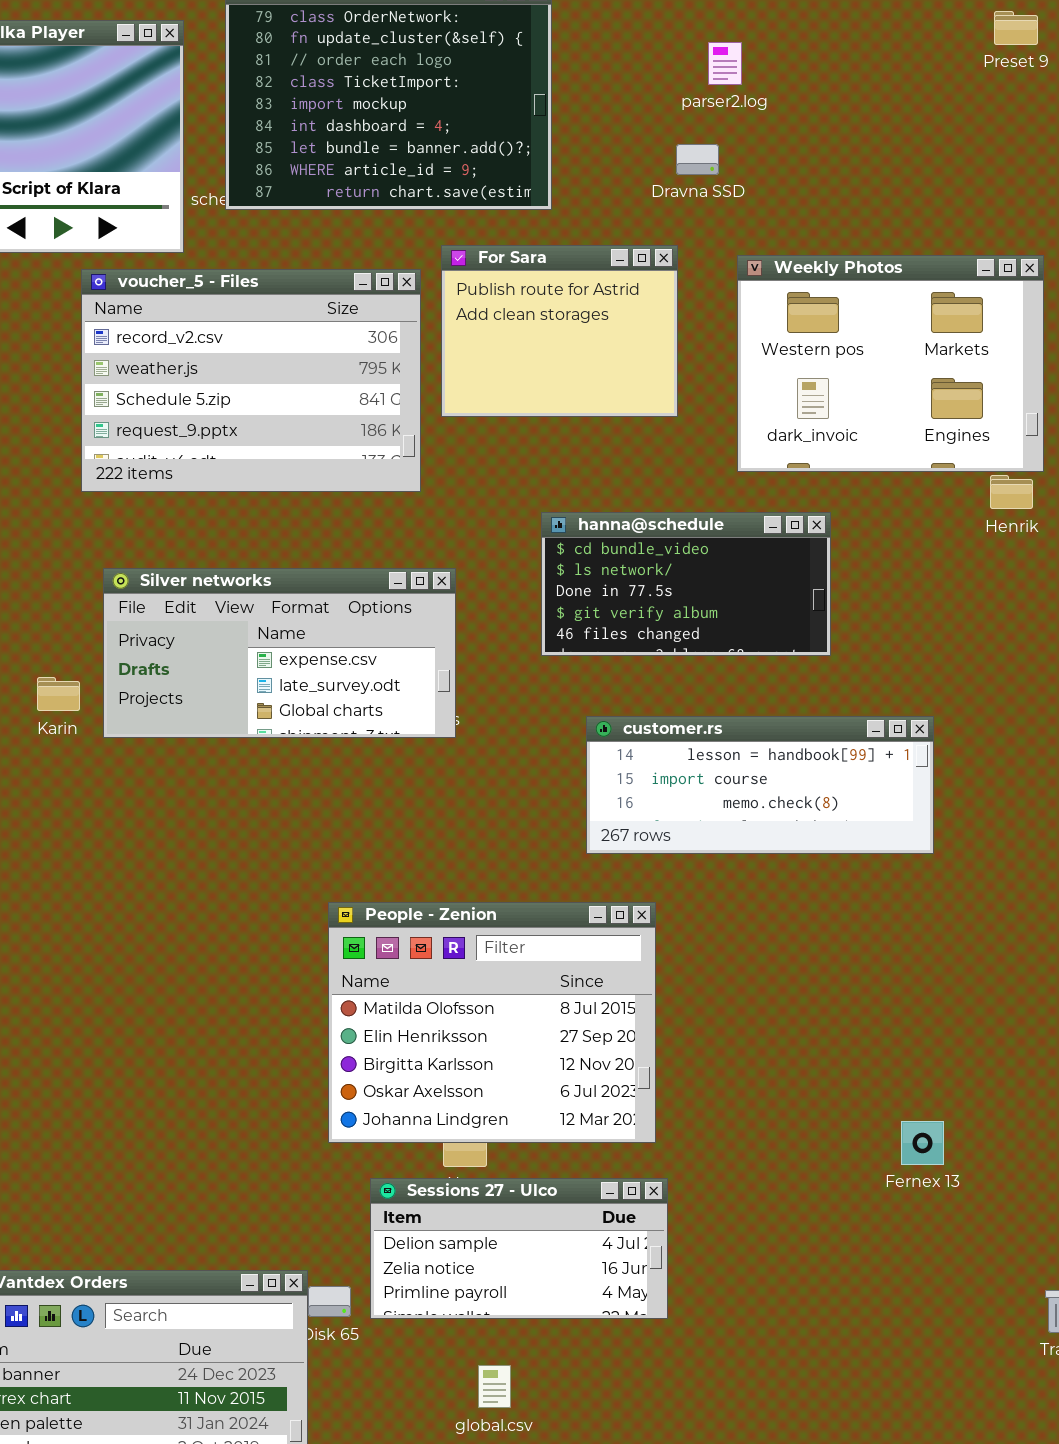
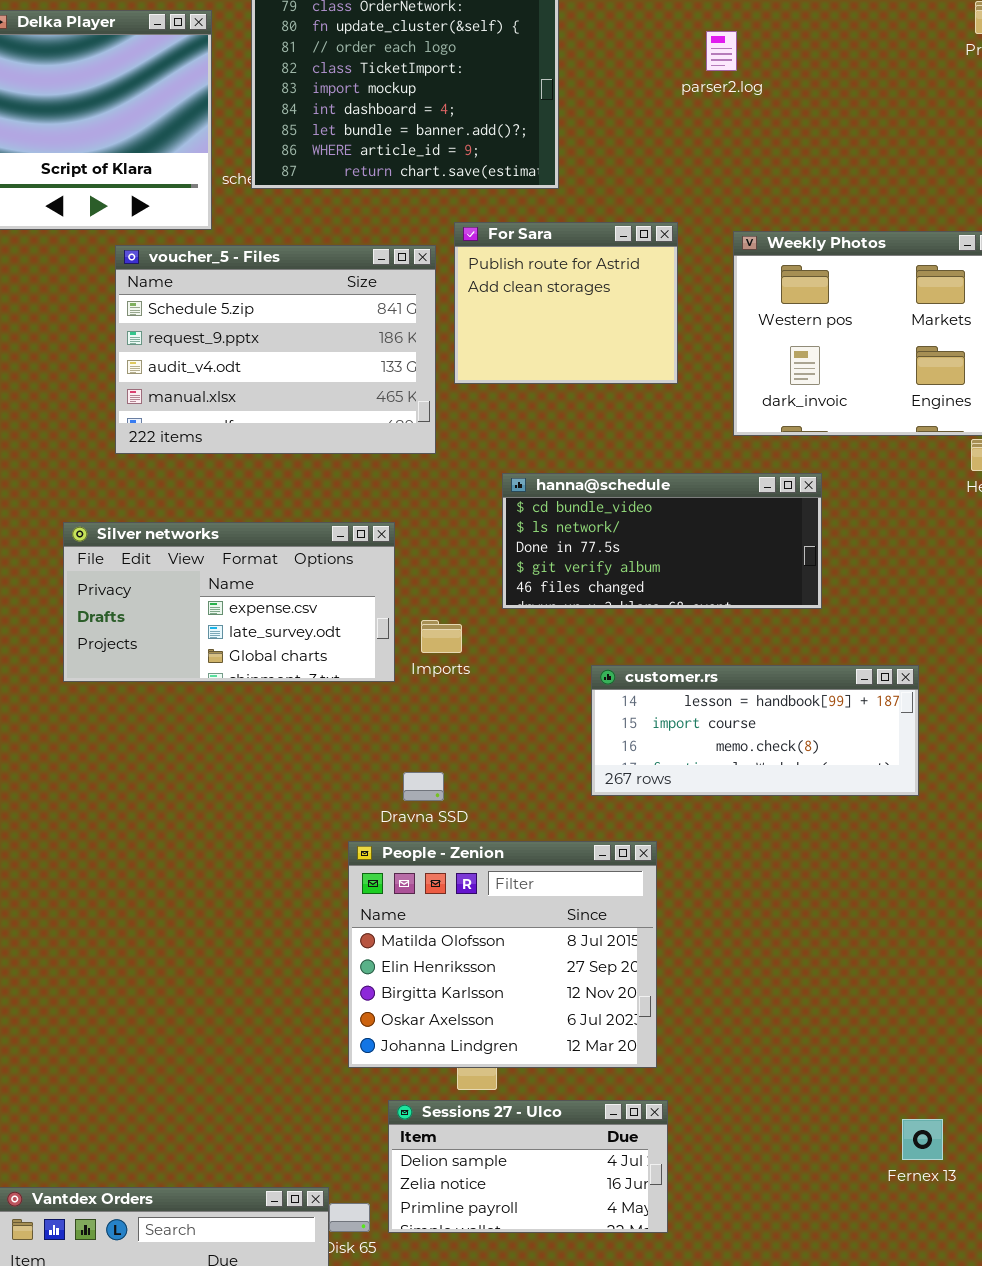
Dravna SSD: [676,144,719,175] -> [403,772,444,801], moved
voucher_5 - Files: [81,269,421,492] -> [115,245,436,454], scrolled down 2 rows
hanna@schedule: [541,512,831,656] -> [502,473,822,609], resized
Silver networks: [103,568,456,738] -> [63,522,395,682], moved
Fernex 13: [901,1121,944,1165] -> [902,1119,943,1160], moved

